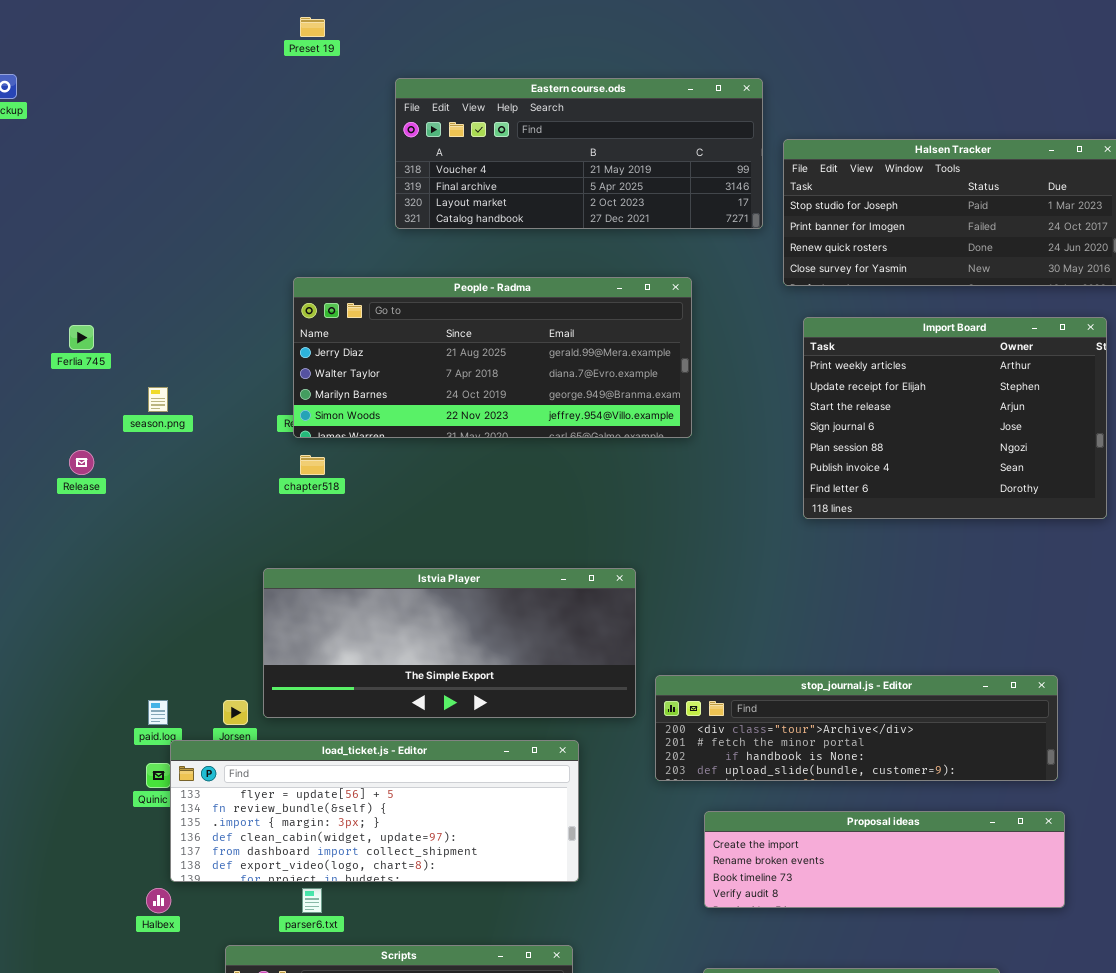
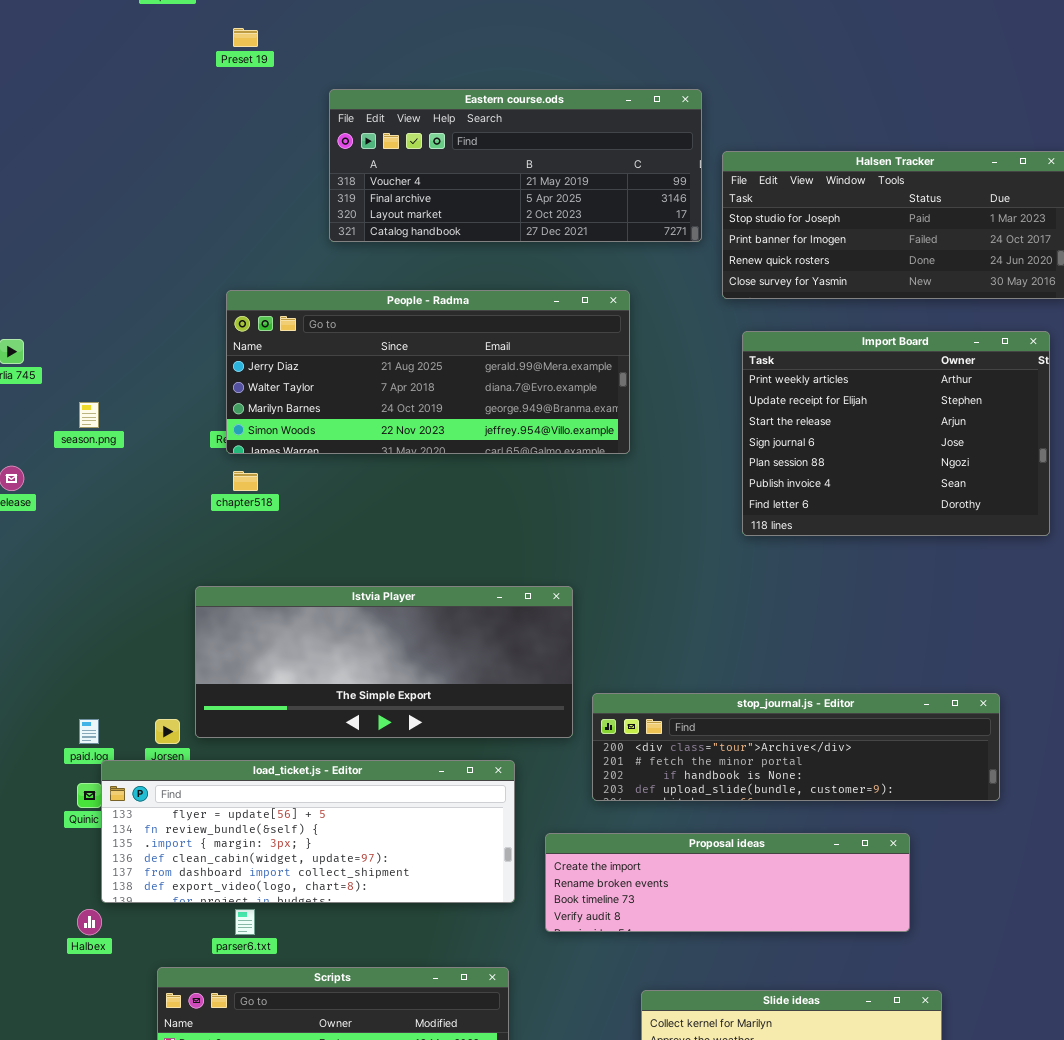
Proposal ideas: [704,811,1065,908] -> [545,833,910,932], moved

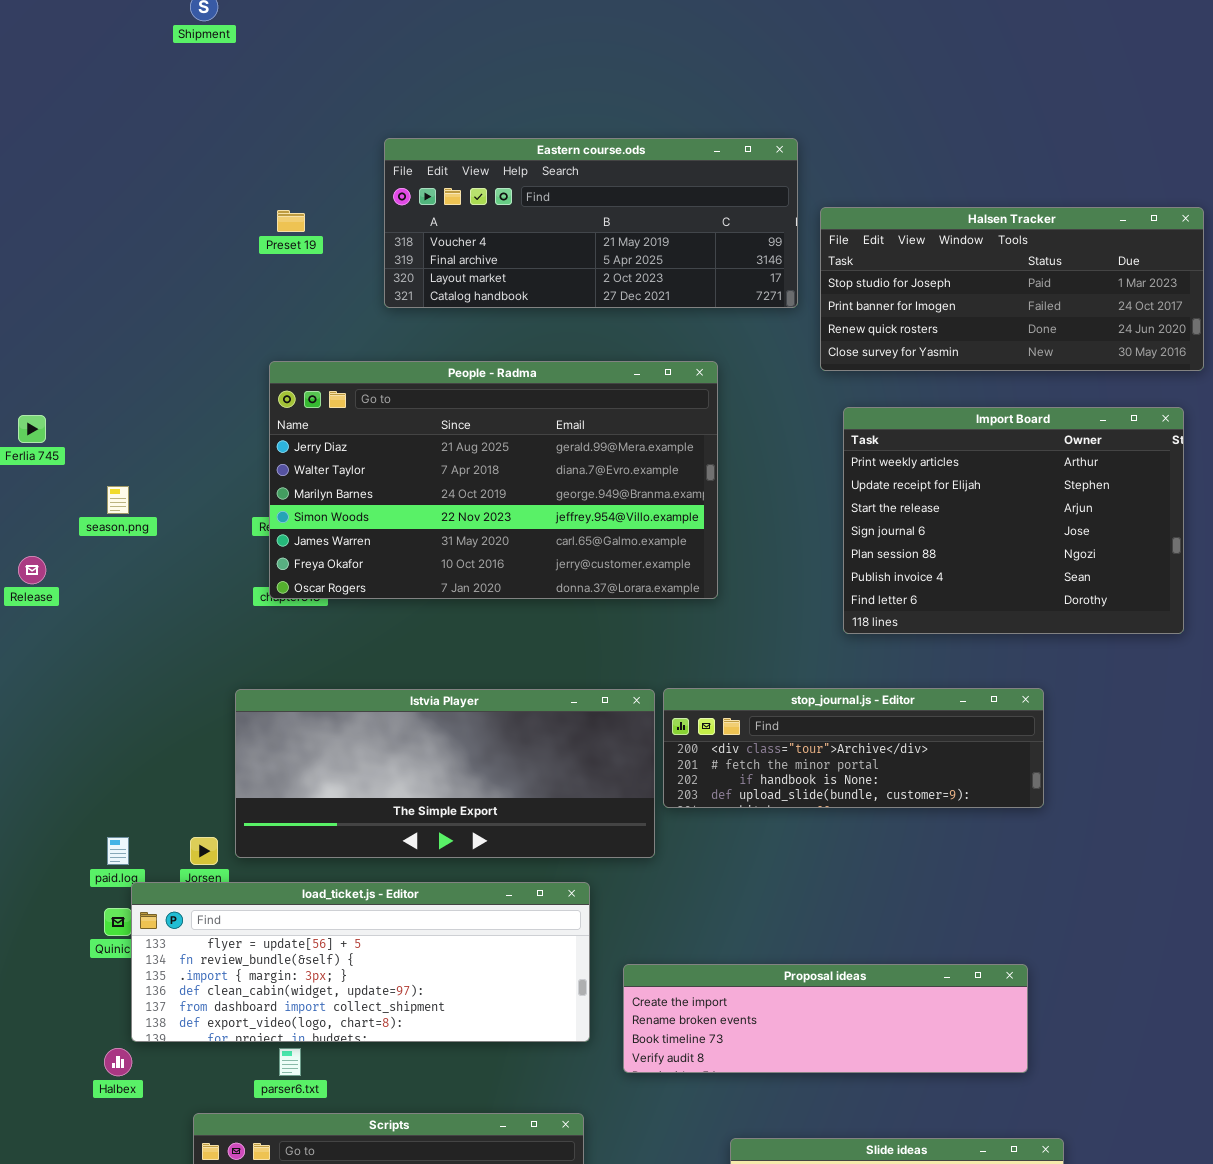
Preset 19: [233,28,258,47] -> [277,210,305,232], moved
People - Radma: [226,290,630,454] -> [269,361,718,599], resized
stop_journal.js - Editor: [592,693,1000,801] -> [663,688,1044,808], moved, resized

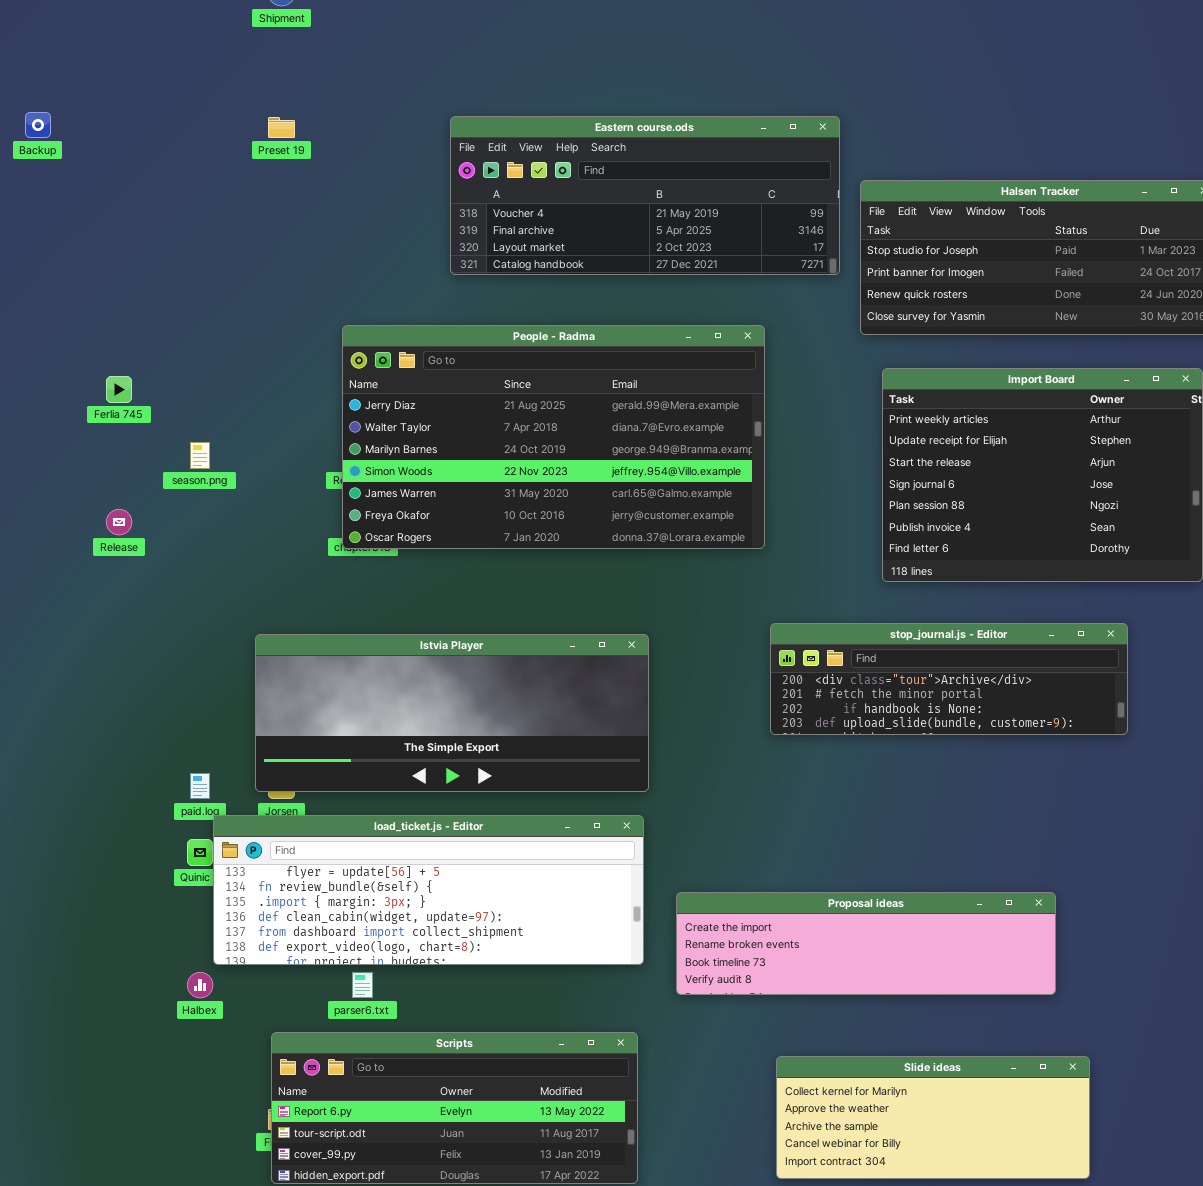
Preset 19: [277,210,305,232] -> [268,117,295,138], moved
stop_journal.js - Editor: [663,688,1044,808] -> [770,623,1128,735], moved
Istvia Player: [235,689,655,858] -> [255,634,649,792], moved

